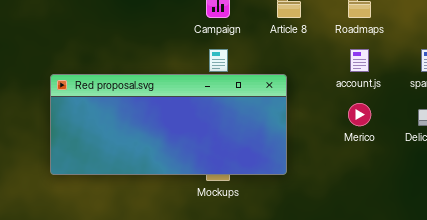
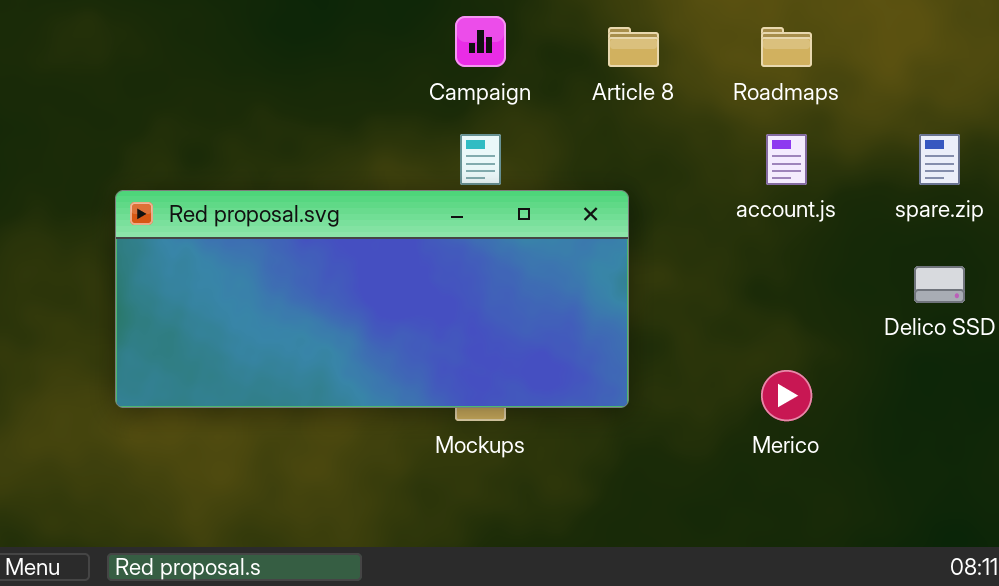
Merico: [348,103,371,126] -> [761,370,812,421], moved

